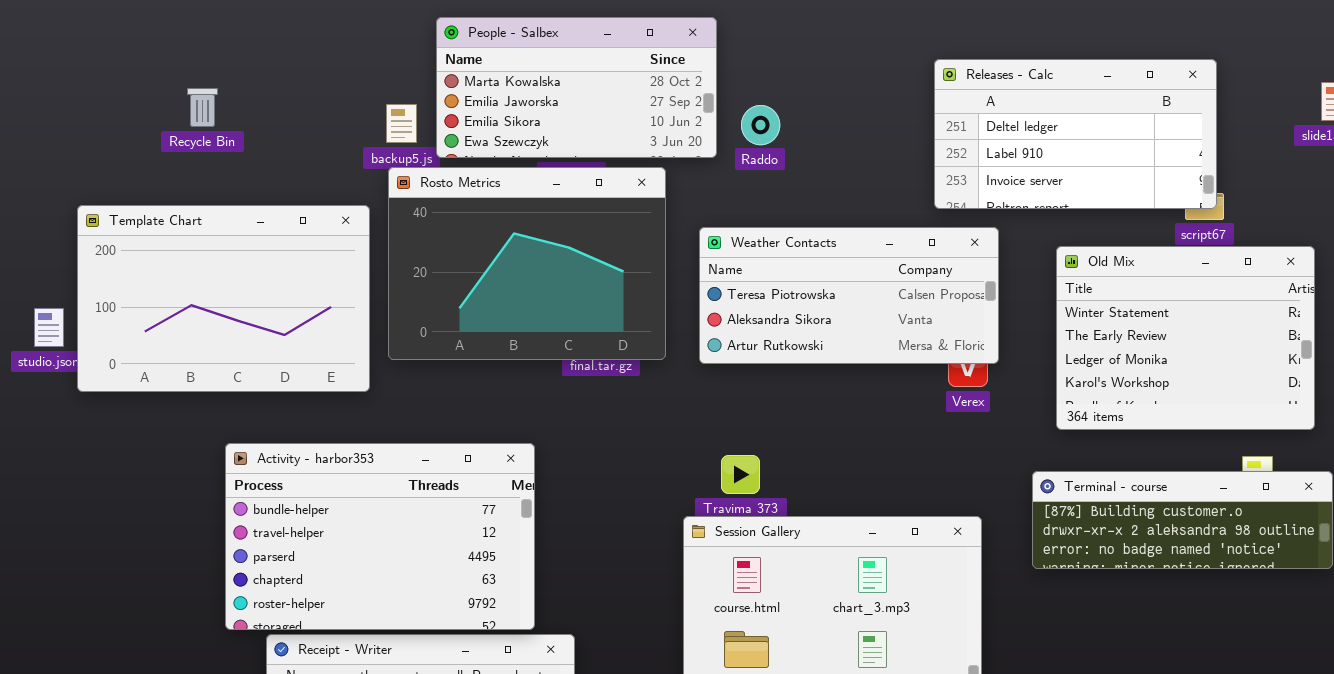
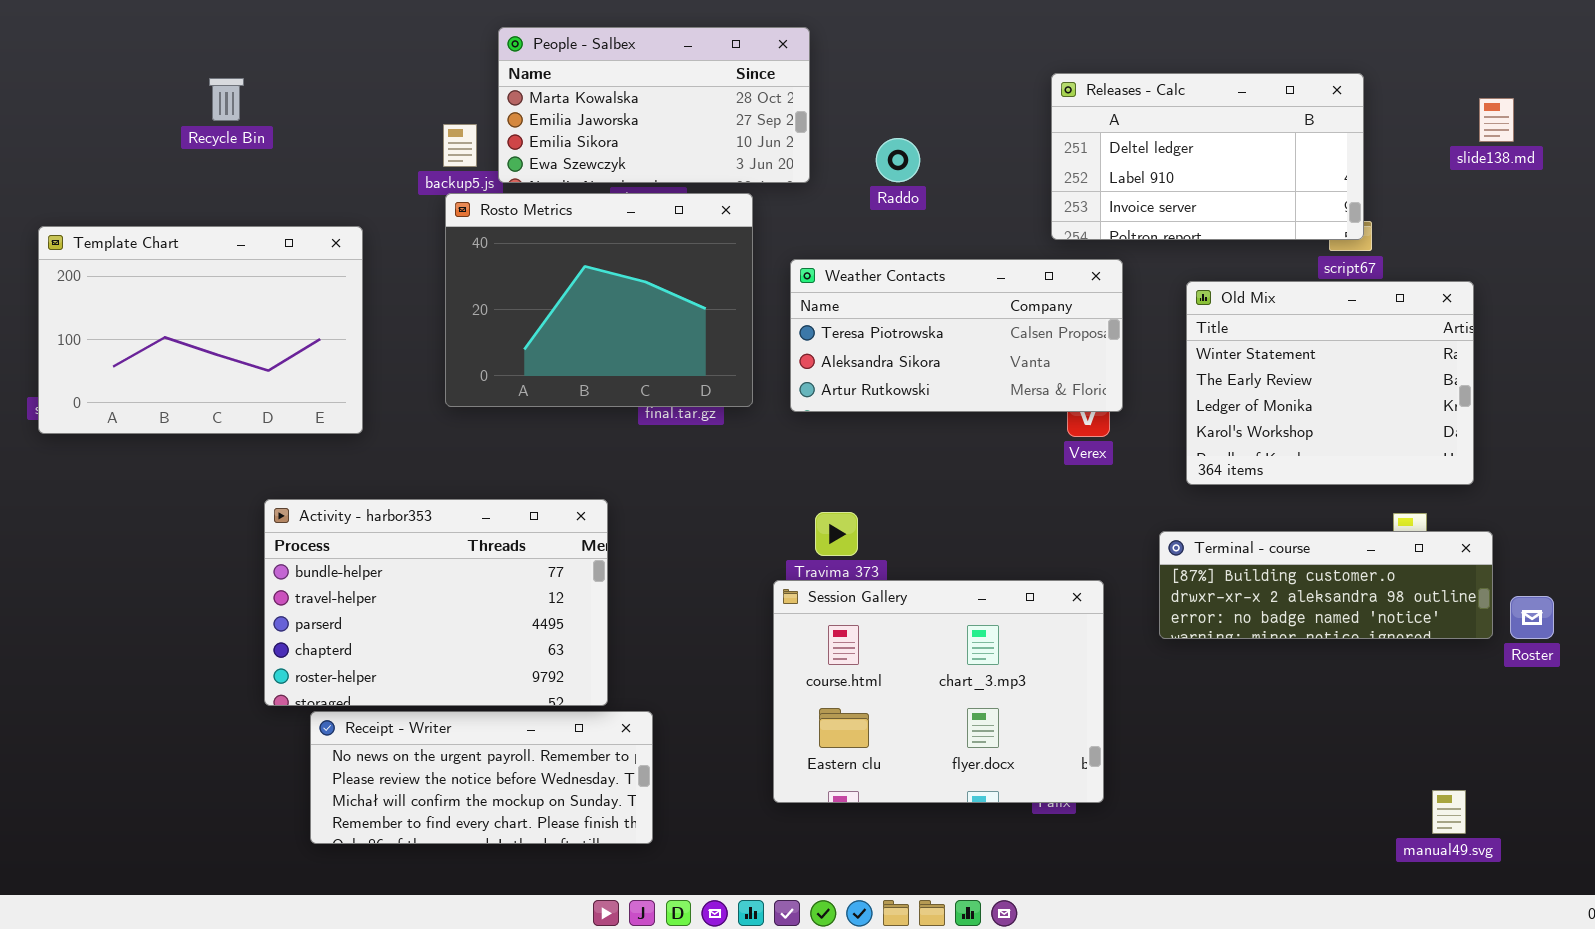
Recycle Bin: [187,88,218,127] -> [209,78,244,121], moved
Raddo: [741,105,780,145] -> [876,138,920,182], moved
Template Chart: [77,205,370,392] -> [38,226,363,434], moved

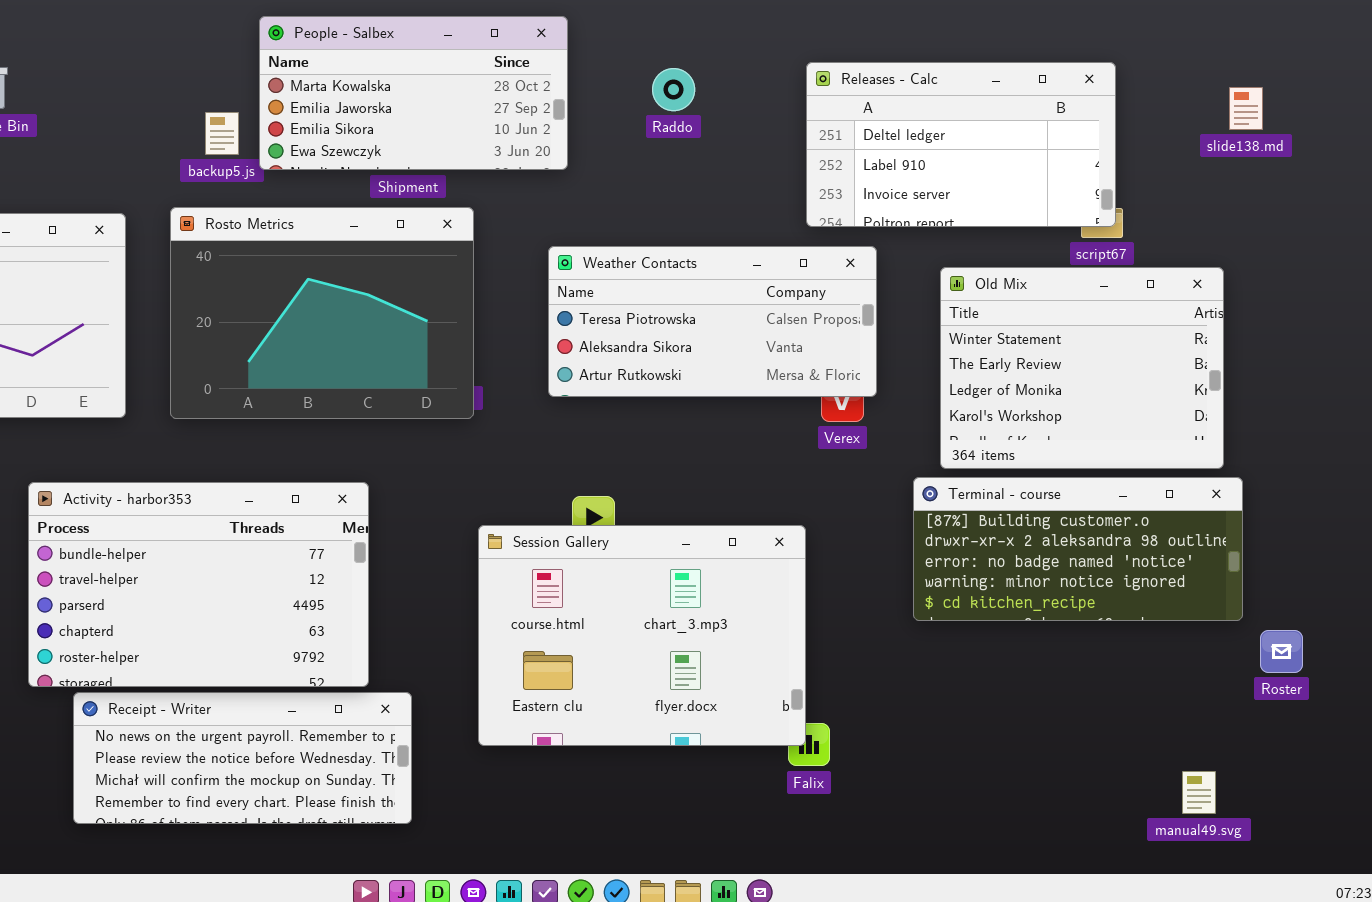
Raddo: [876,138,920,182] -> [652,68,695,111], moved
Rosto Metrics: [445,193,753,407] -> [170,207,474,419], moved
Terminal - course: [1159,531,1493,639] -> [913,477,1243,621], resized
Session Gallery: [773,580,1104,803] -> [478,525,806,746], moved
Roster: [1510,596,1554,639] -> [1260,630,1303,673], moved

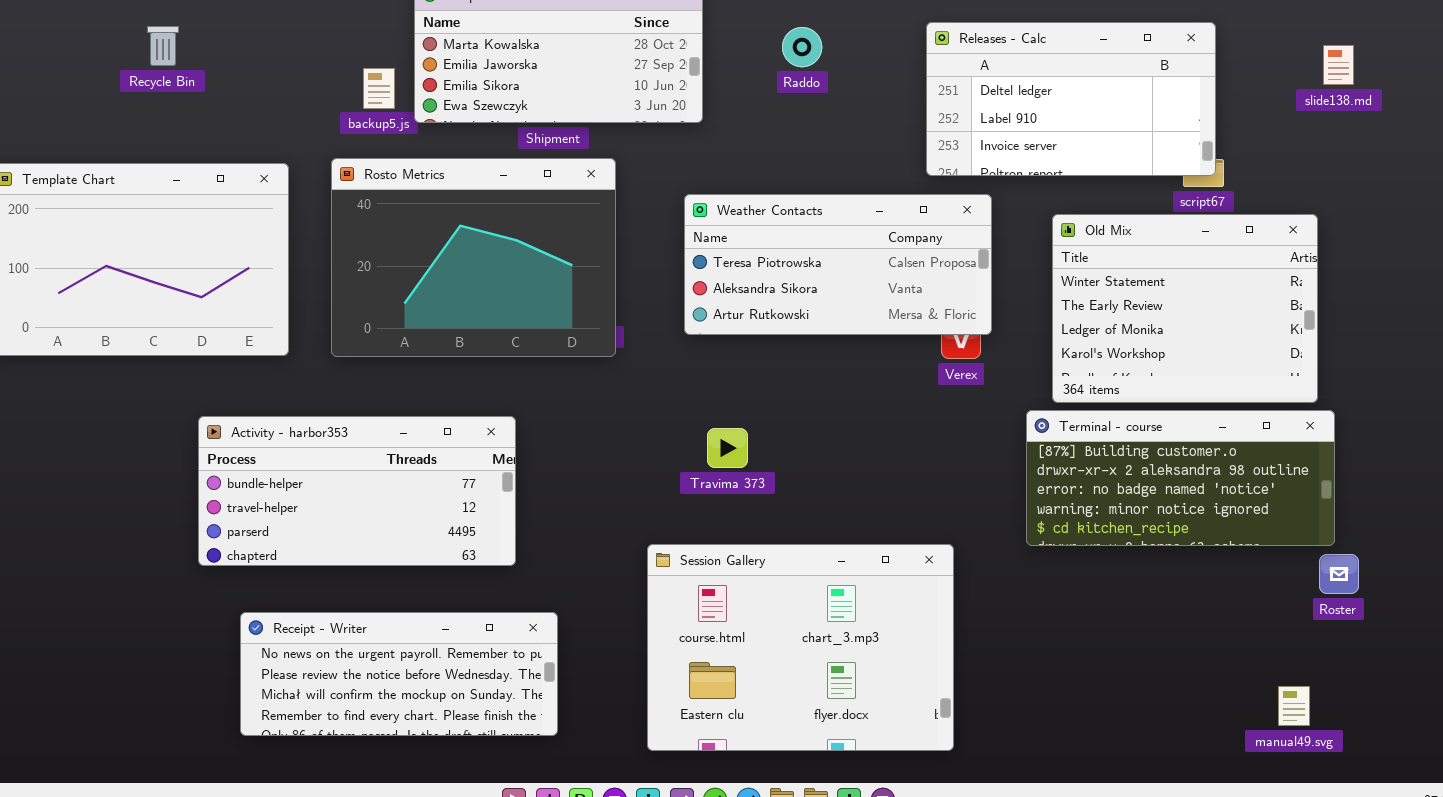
Activity - harbor353: [28,482,369,687] -> [198,416,516,566], resized
Session Gallery: [478,525,806,746] -> [647,544,954,751], moved
Roster: [1260,630,1303,673] -> [1319,554,1359,594], moved

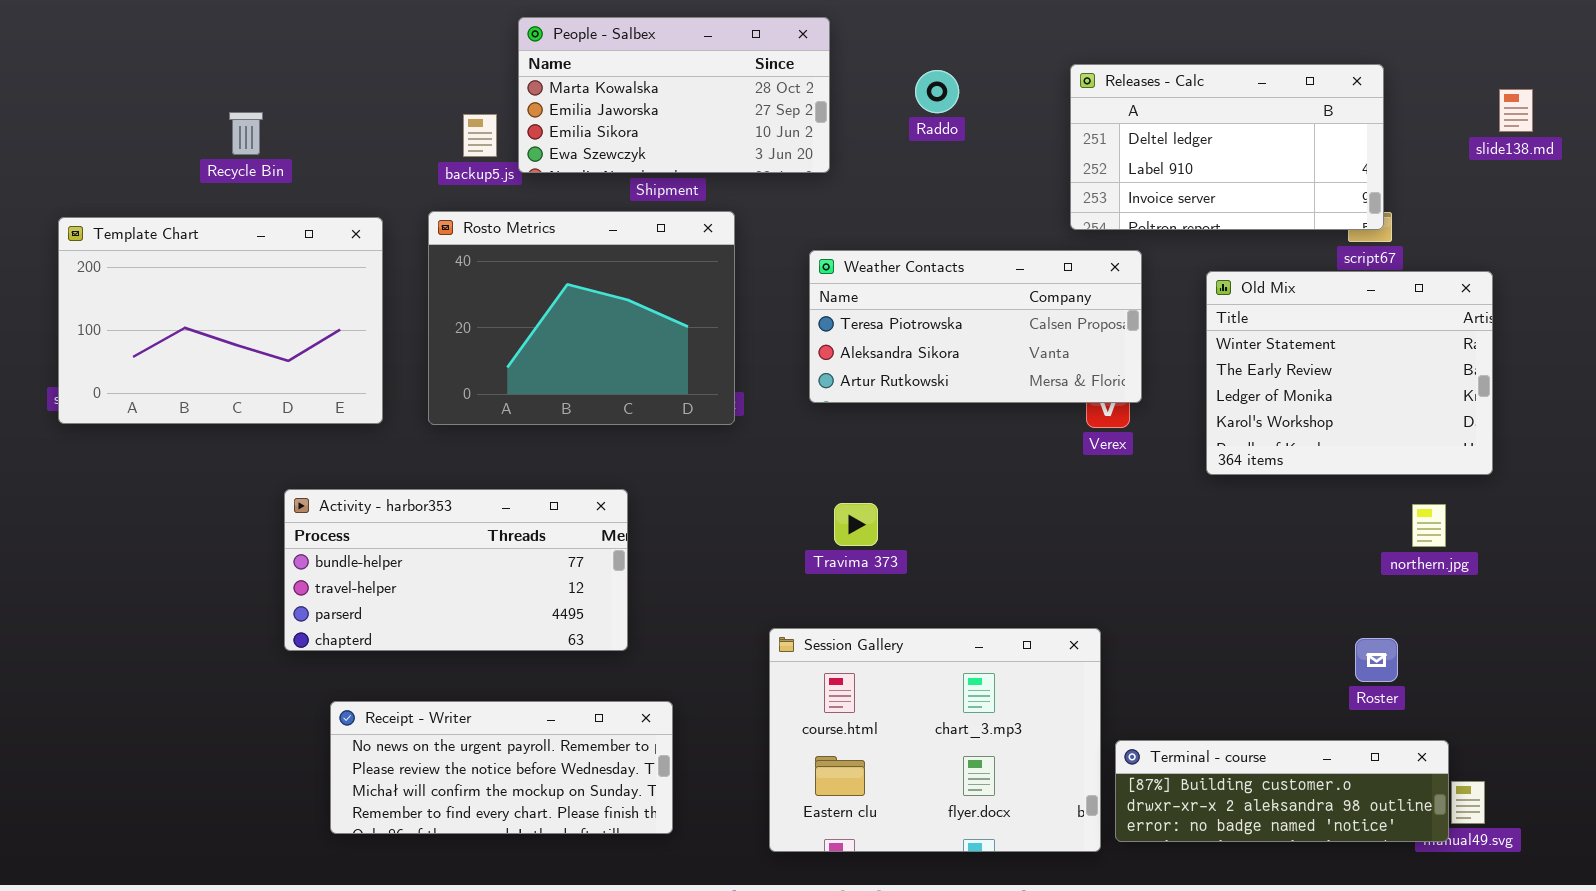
Recycle Bin: [147,26,179,66] -> [229,112,263,155], moved
Terminal - course: [1026,410,1335,546] -> [1115,740,1449,842], moved, resized
Roster: [1319,554,1359,594] -> [1355,638,1398,682], moved

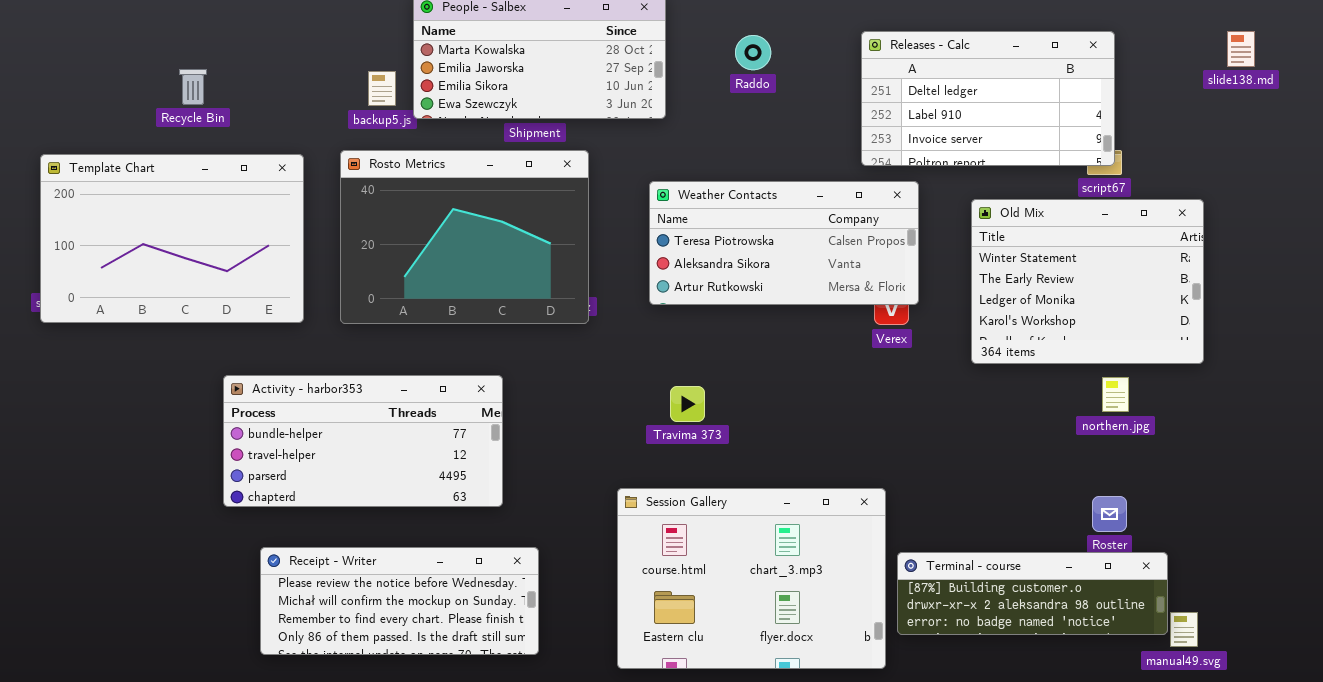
slide138.md: [1499,89,1533,132] -> [1227,31,1255,67], moved
northern.jpg: [1412,504,1446,547] -> [1102,377,1129,412], moved
Receipt - Writer: [330,701,673,834] -> [260,547,539,655], scrolled down 1 row
Terminal - course: [1115,740,1449,842] -> [897,552,1168,635], moved

